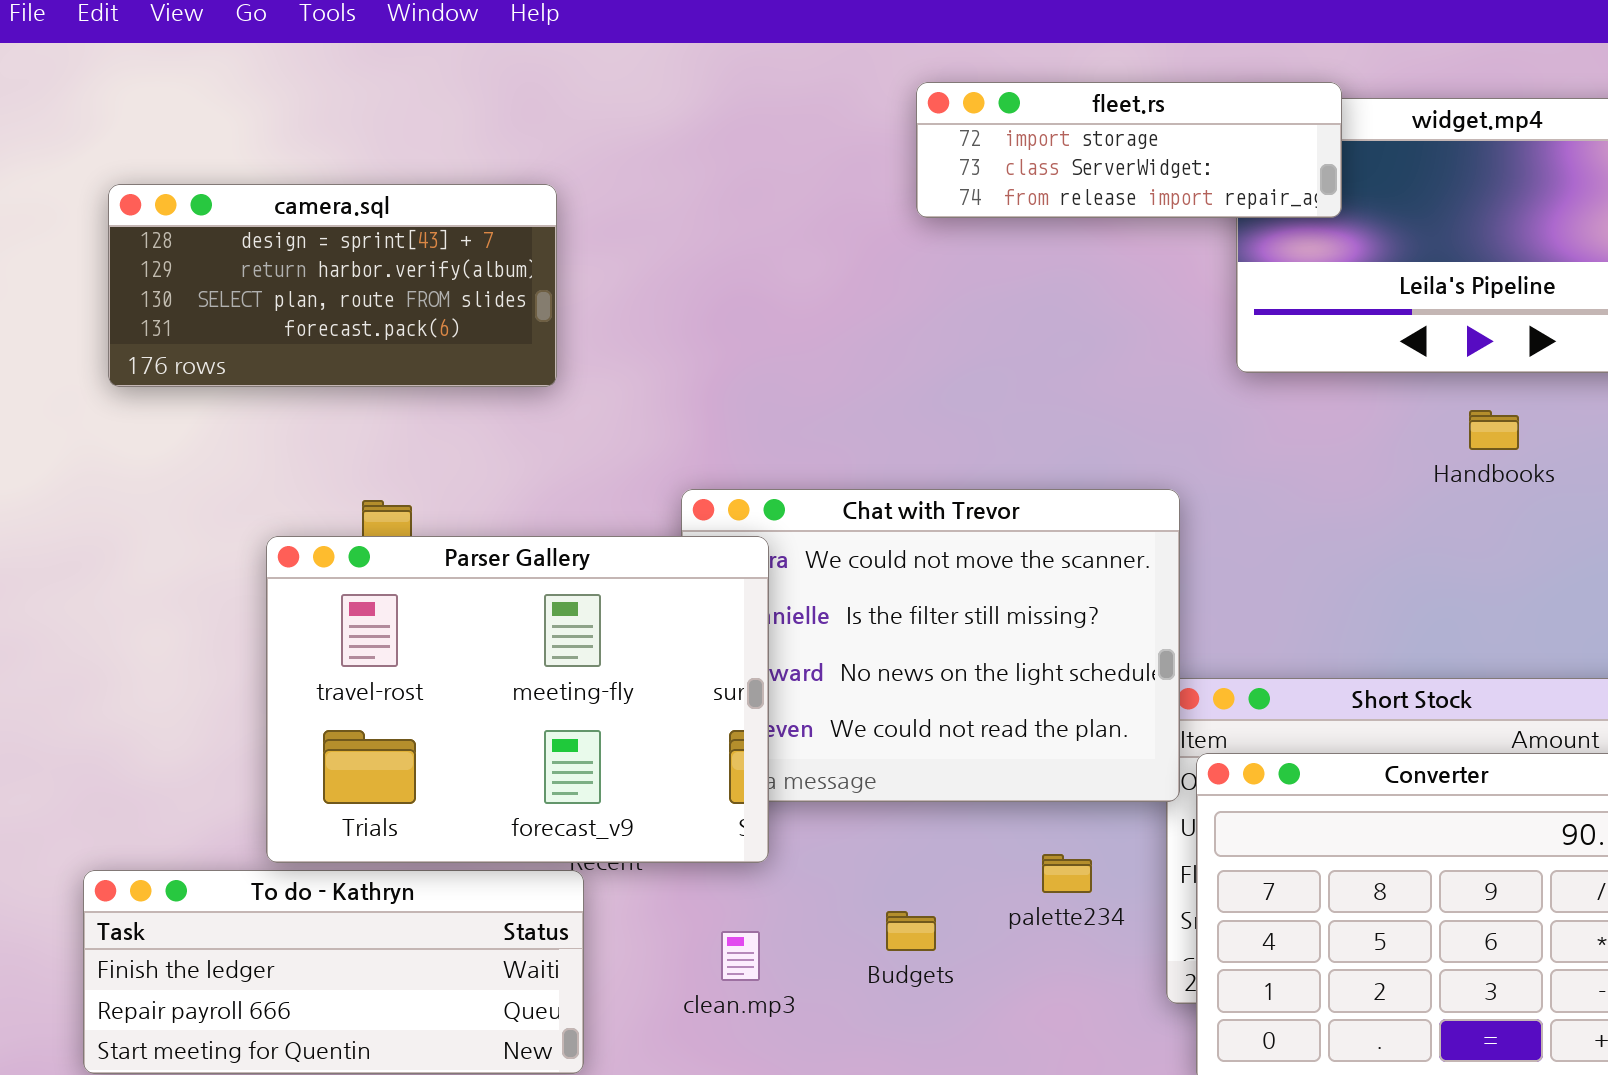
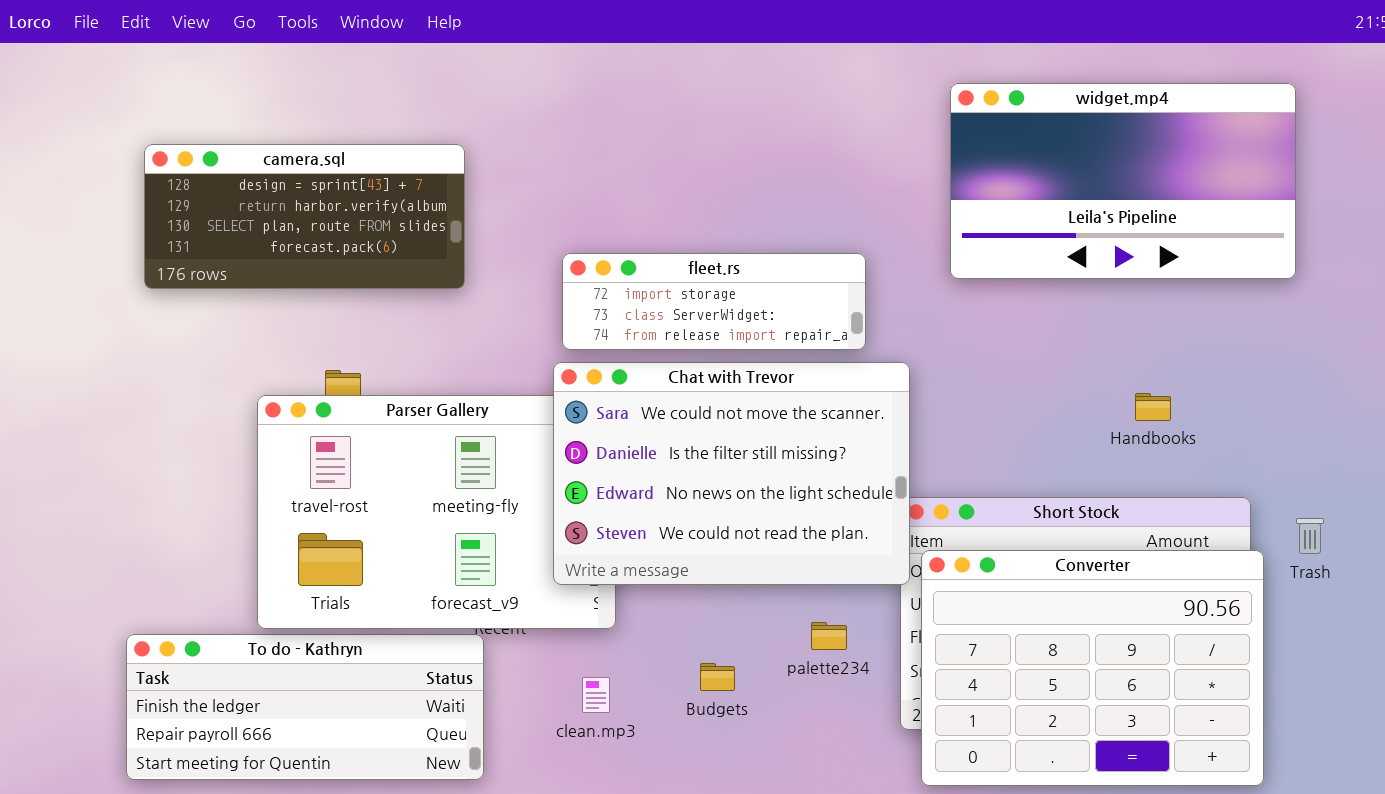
fleet.rs: [916,82,1342,218] -> [562,253,866,350], moved
Handbooks: [1469,410,1519,450] -> [1135,393,1171,421], moved
Chat with Trevor: [681,489,1180,802] -> [553,362,910,585], raised

